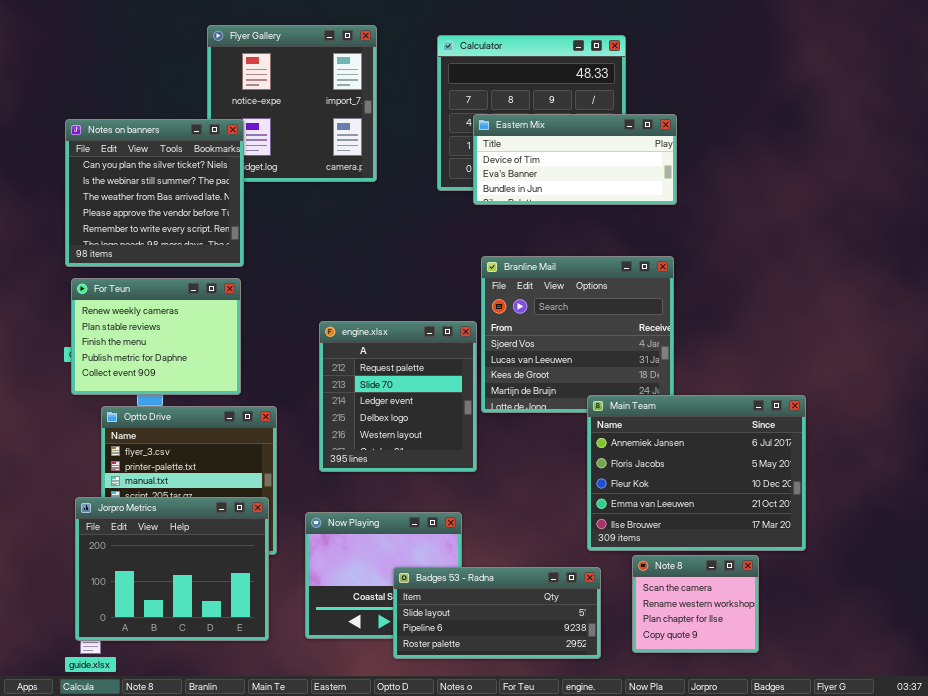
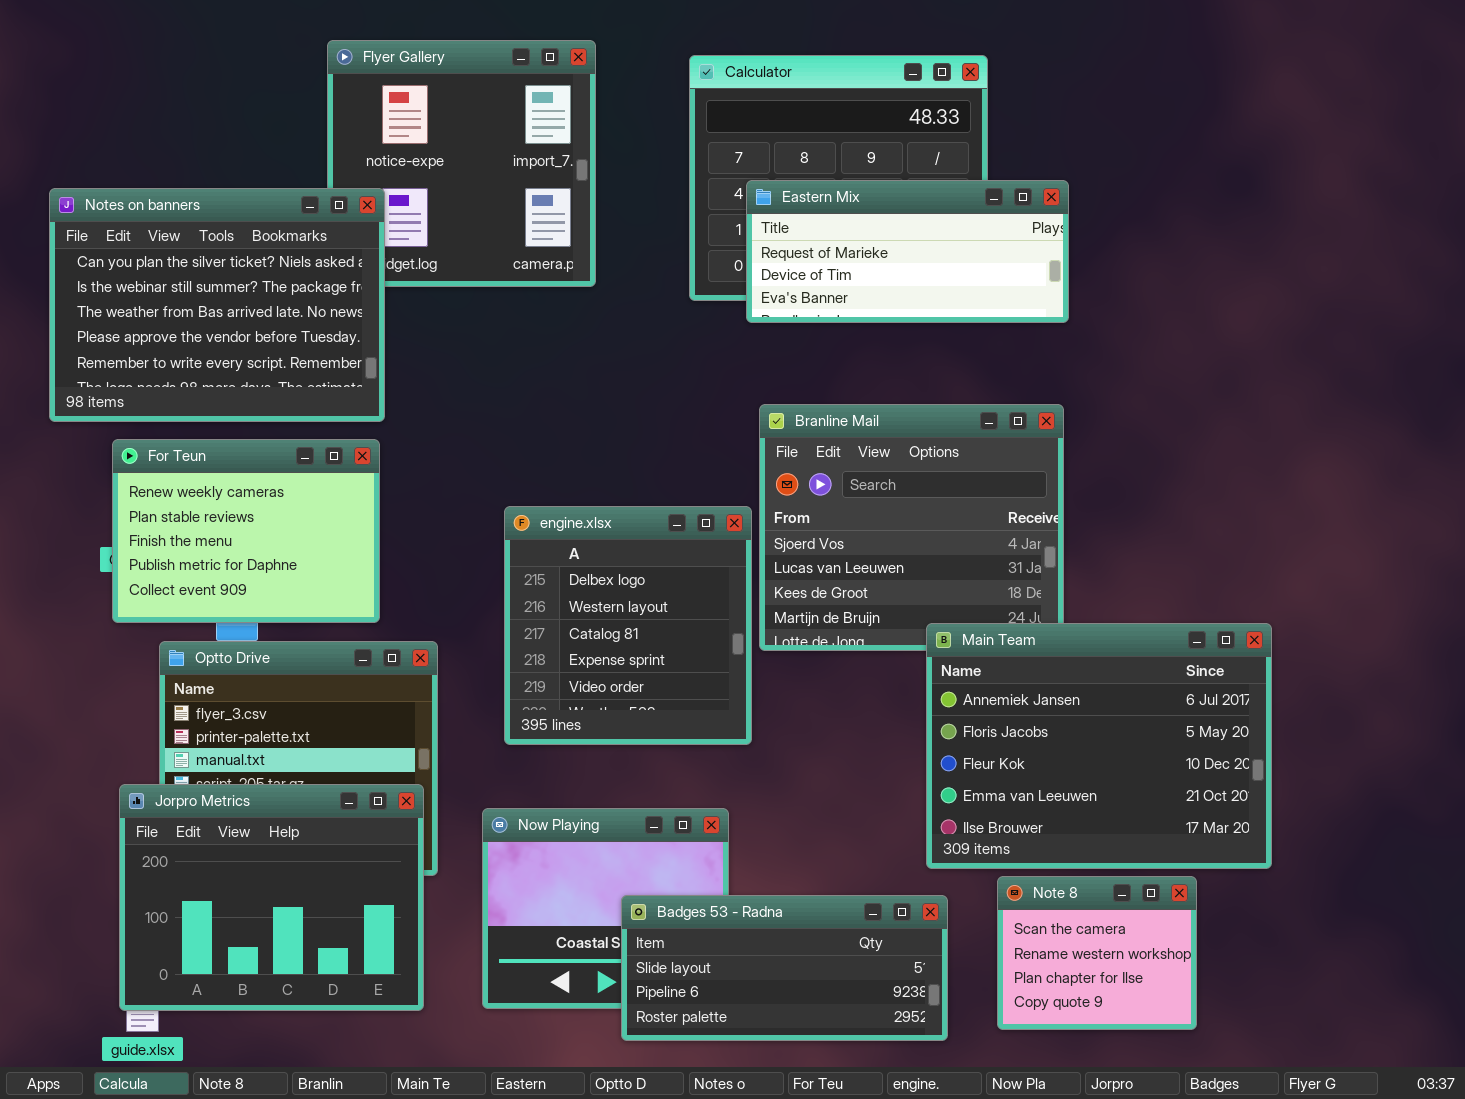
Eastern Mix: [473,114,677,205] -> [746,180,1069,323], scrolled up 1 row
Notes on banners: [65,119,244,267] -> [49,188,385,422], resized
engine.xlsx: [319,321,477,472] -> [504,506,752,745], scrolled down 3 rows

